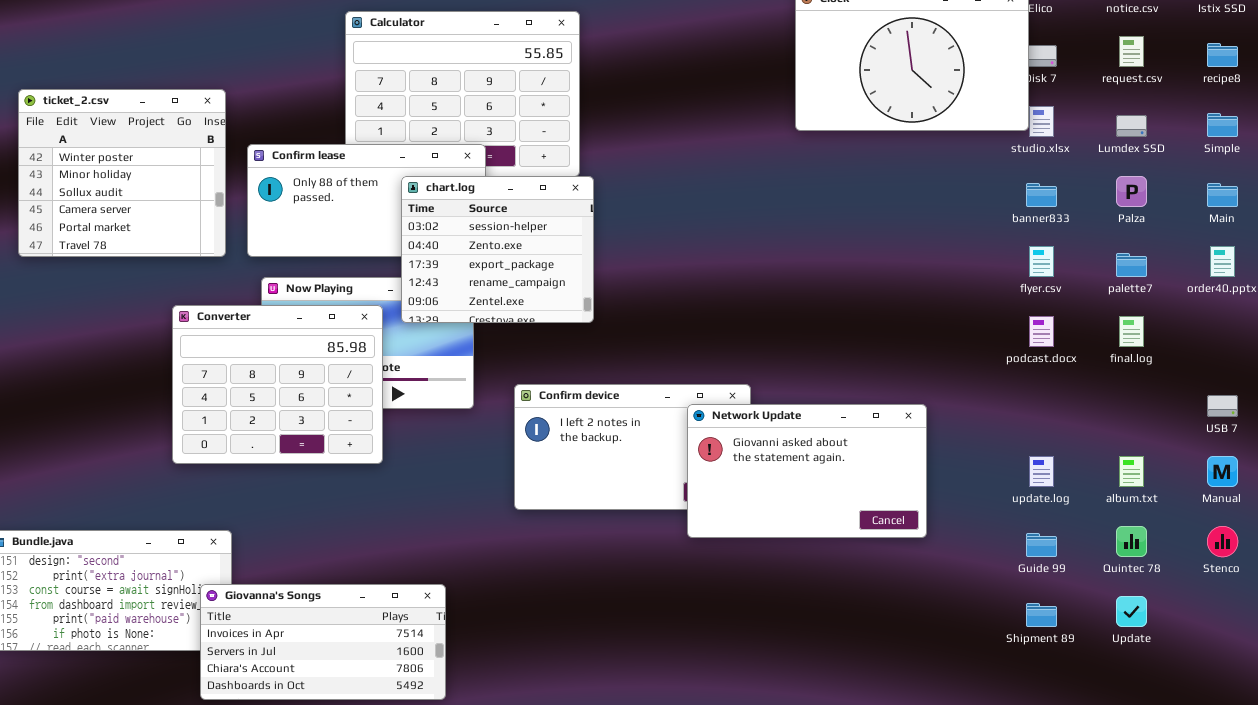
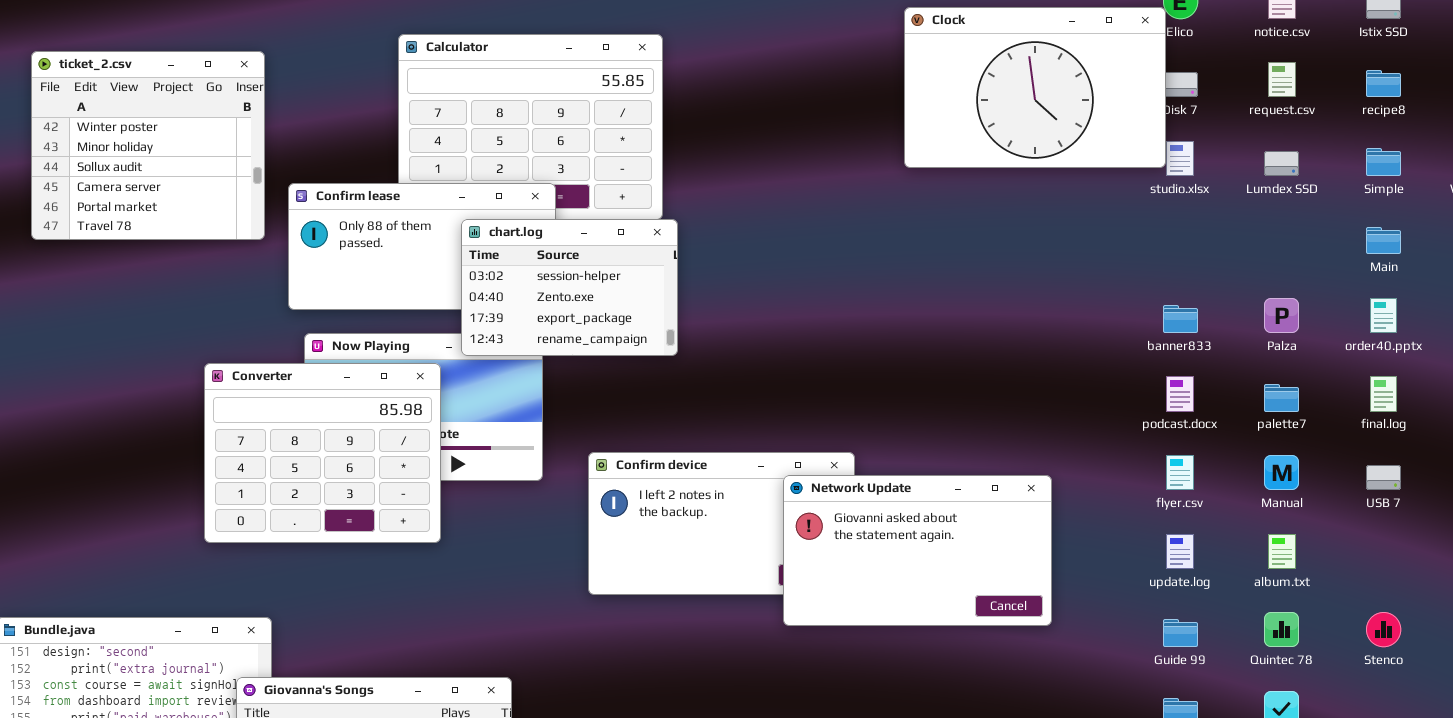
ticket_2.csv: [18,89,226,257] -> [31,51,265,240], moved
chart.log: [401,176,594,323] -> [461,219,678,356], resized
Palza: [1116,176,1147,207] -> [1264,298,1299,333], moved
banner833: [1026,183,1057,207] -> [1163,305,1198,333], moved
flyer.csv: [1029,246,1054,277] -> [1166,455,1194,490], moved
palette7: [1116,253,1147,277] -> [1264,384,1299,412], moved
final.log: [1119,316,1144,347] -> [1370,376,1397,412], moved
Manual: [1207,456,1238,487] -> [1264,455,1299,490], moved

